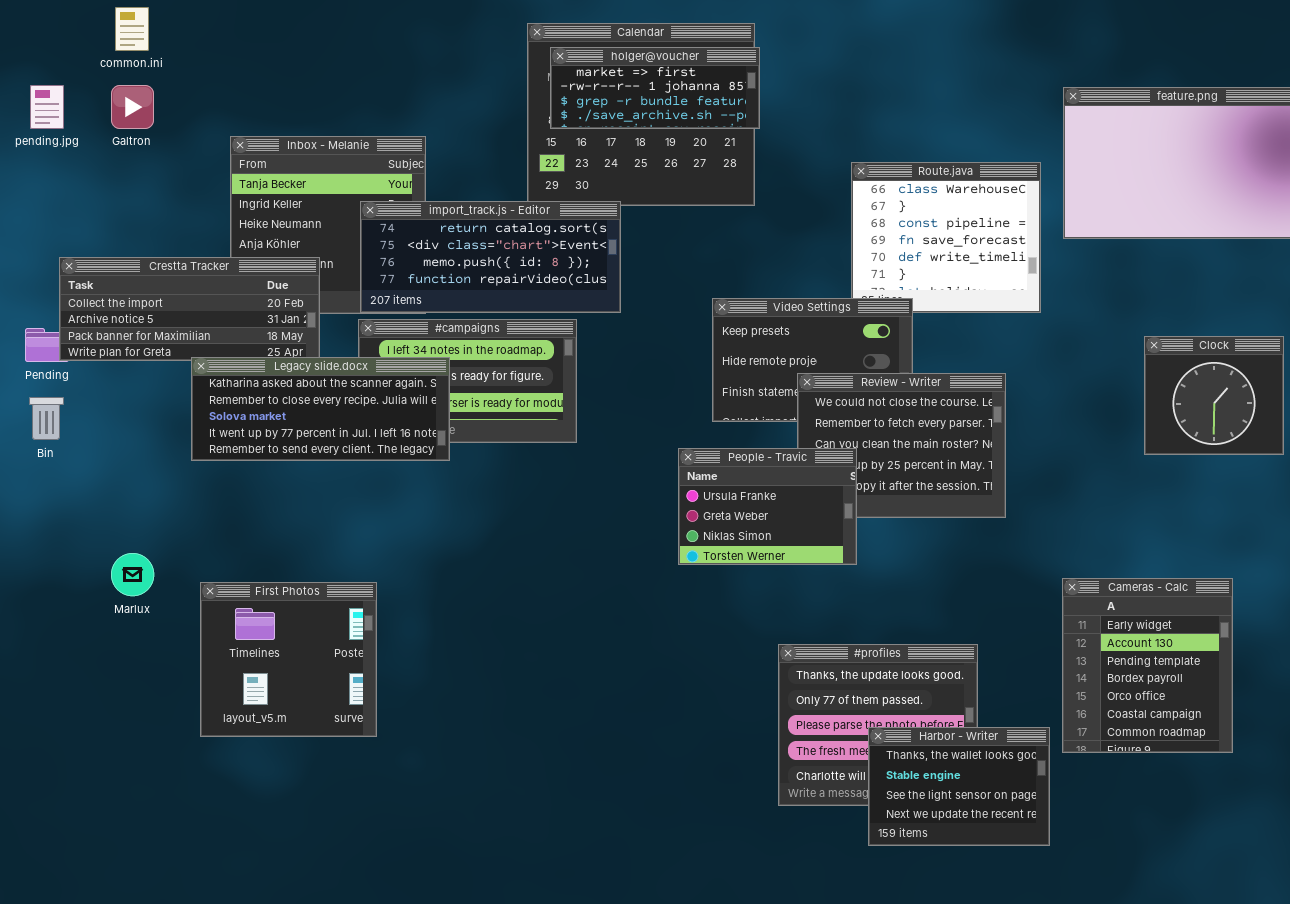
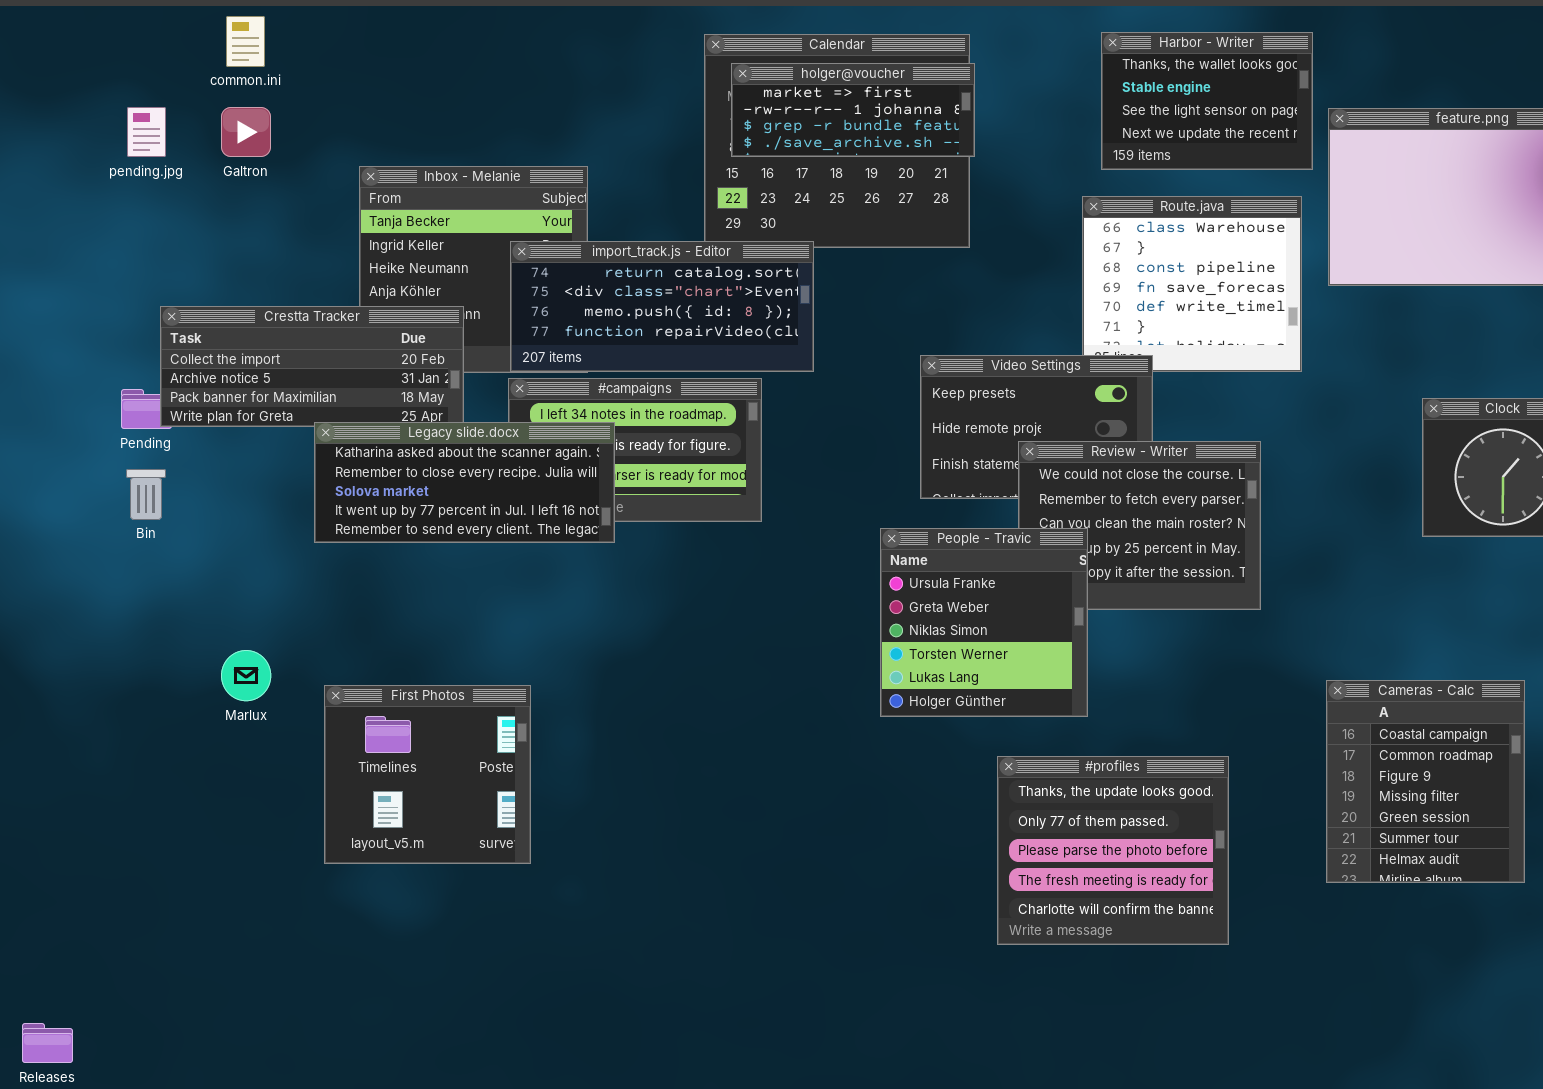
People - Travic: [678,448,857,565] -> [880,528,1088,717], resized
Cameras - Calc: [1062,578,1233,753] -> [1326,680,1525,883], scrolled down 5 rows
Harbor - Writer: [868,727,1050,846] -> [1101,32,1313,170], moved

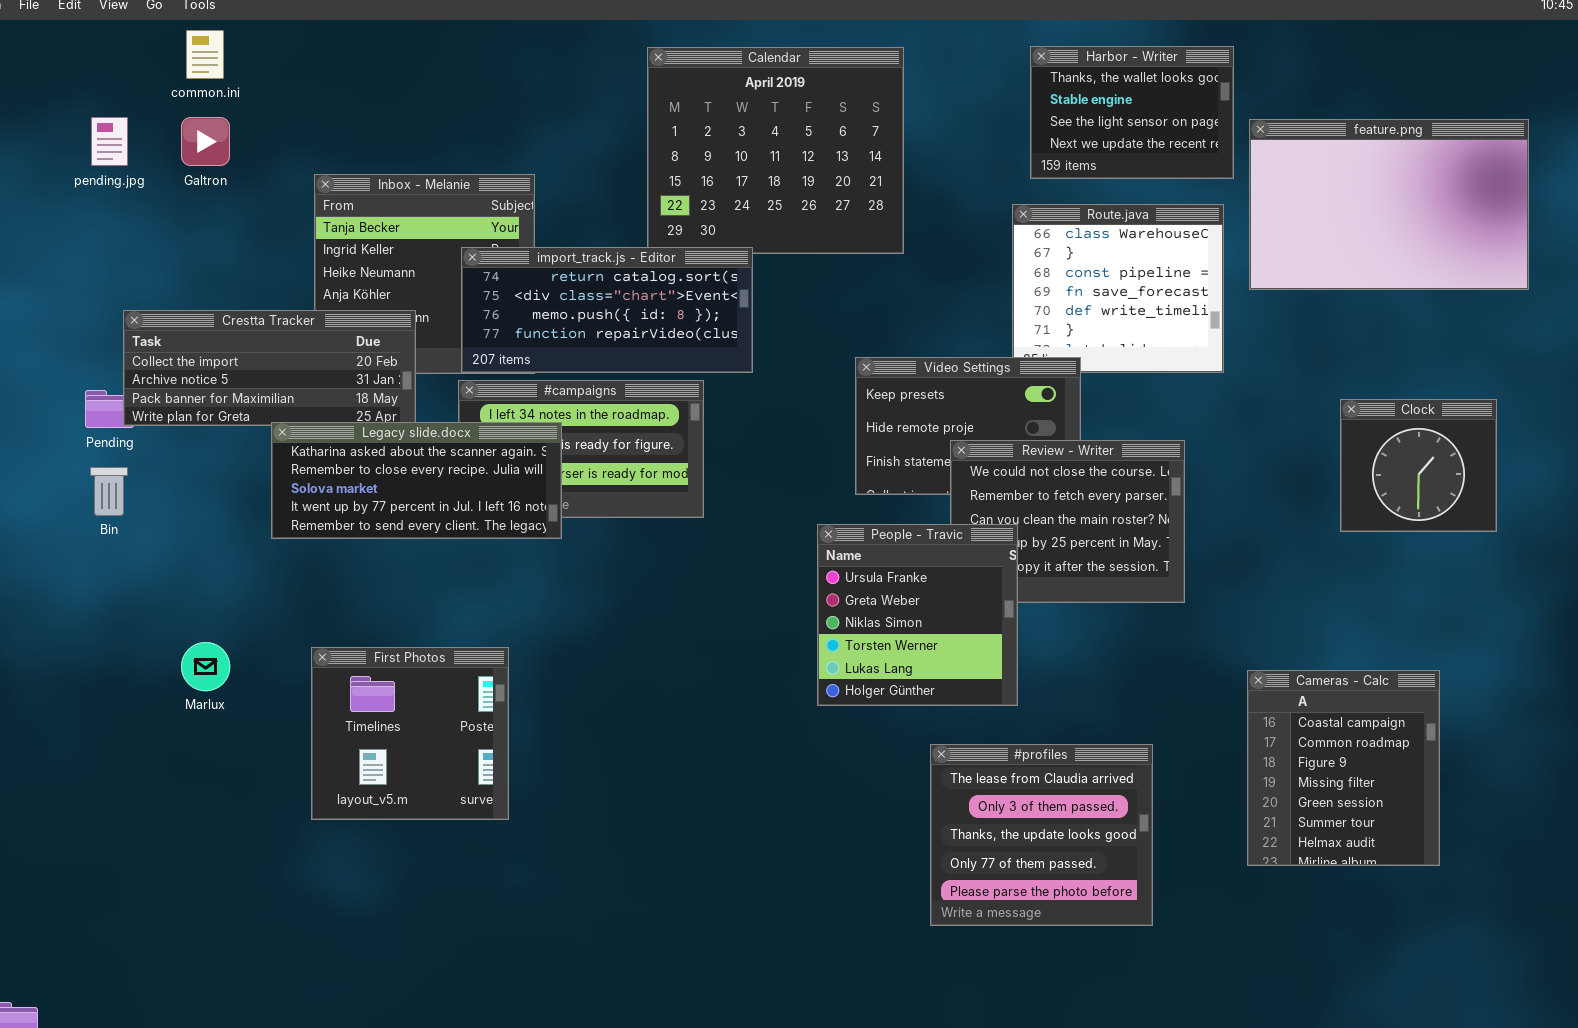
holger@voucher: [731,63,975,157] -> none, closed
First Photos: [324,685,531,864] -> [311,647,509,820], moved
#profiles: [997,756,1229,945] -> [930,744,1153,926], scrolled up 2 rows

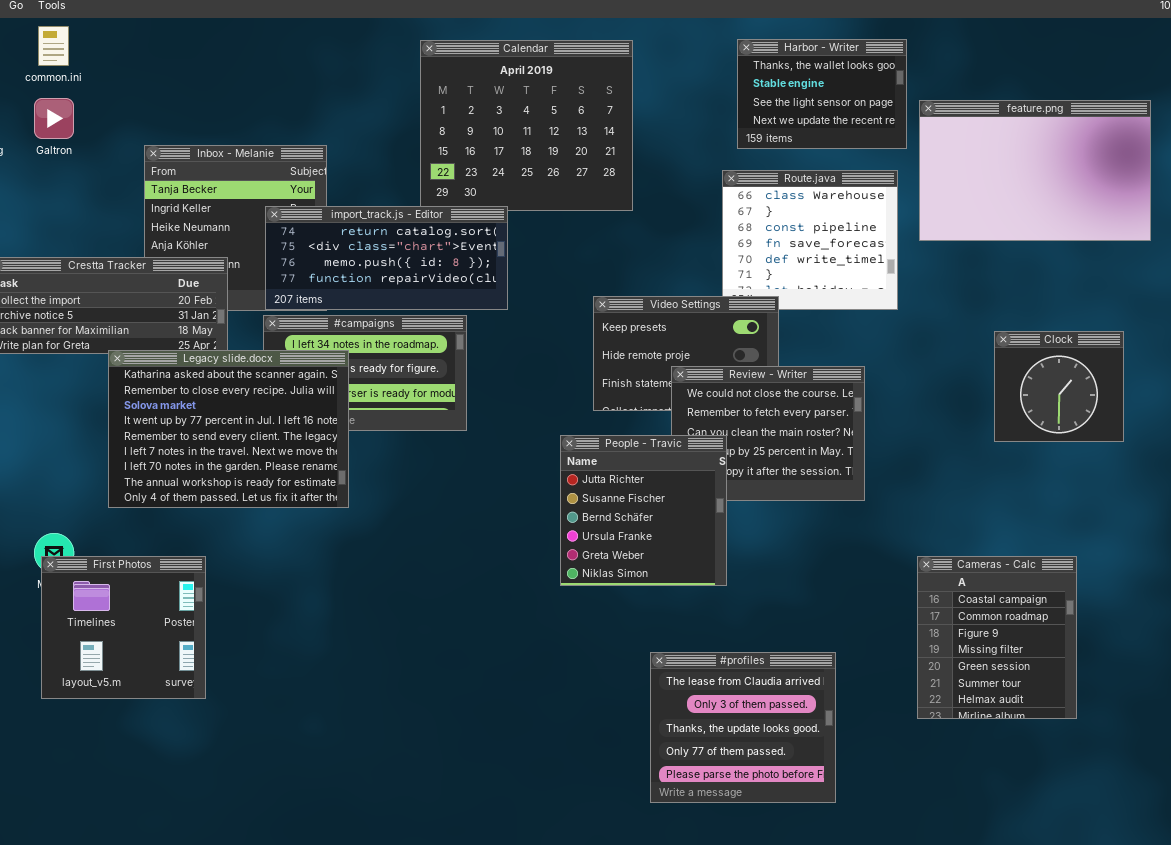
Legacy slide.docx: [271,422,562,539] -> [108,350,349,508], resized
People - Travic: [817,524,1018,706] -> [560,435,727,586], scrolled up 3 rows
First Photos: [311,647,509,820] -> [41,556,206,699], moved
#profiles: [930,744,1153,926] -> [650,652,836,803], moved

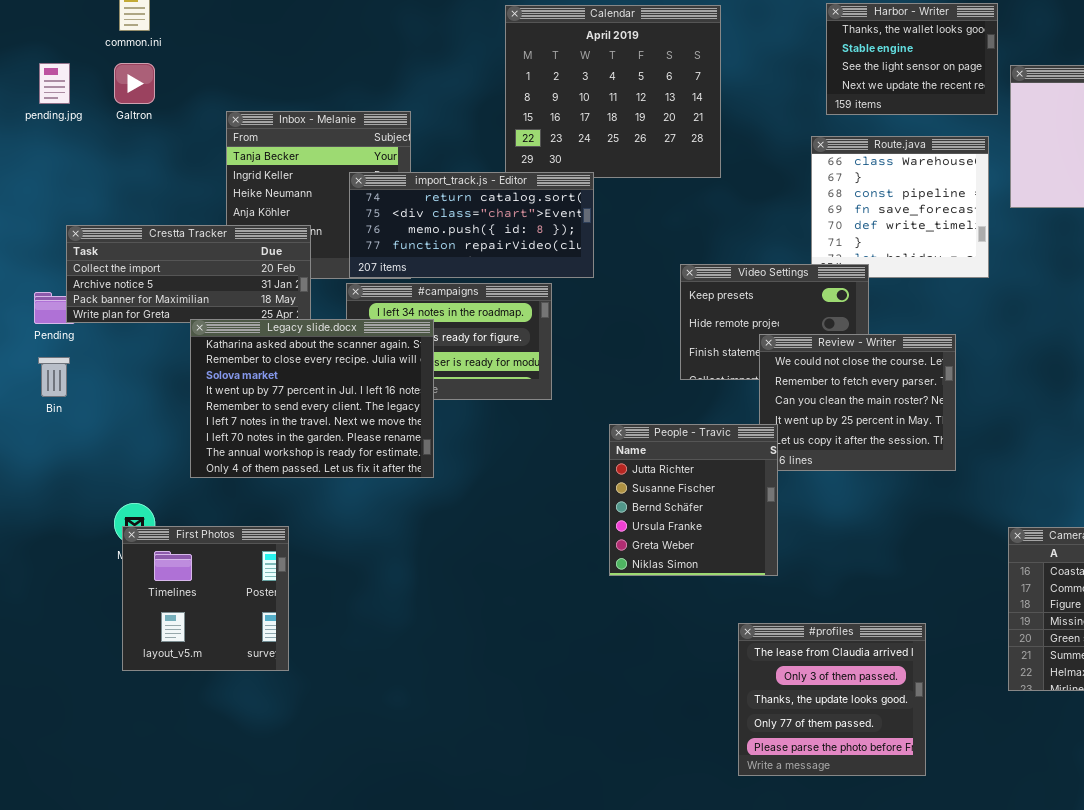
People - Travic: [560,435,727,586] -> [609,424,778,576], moved

